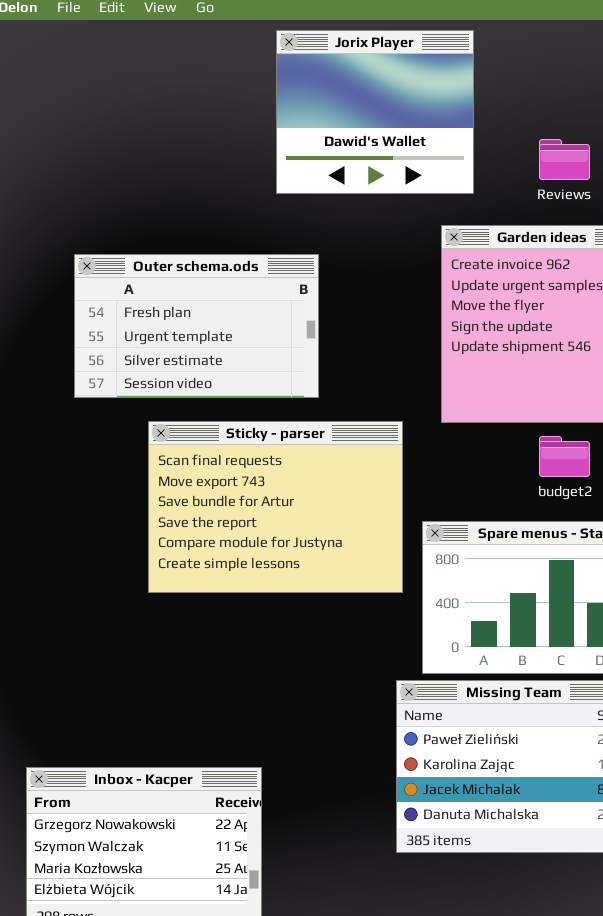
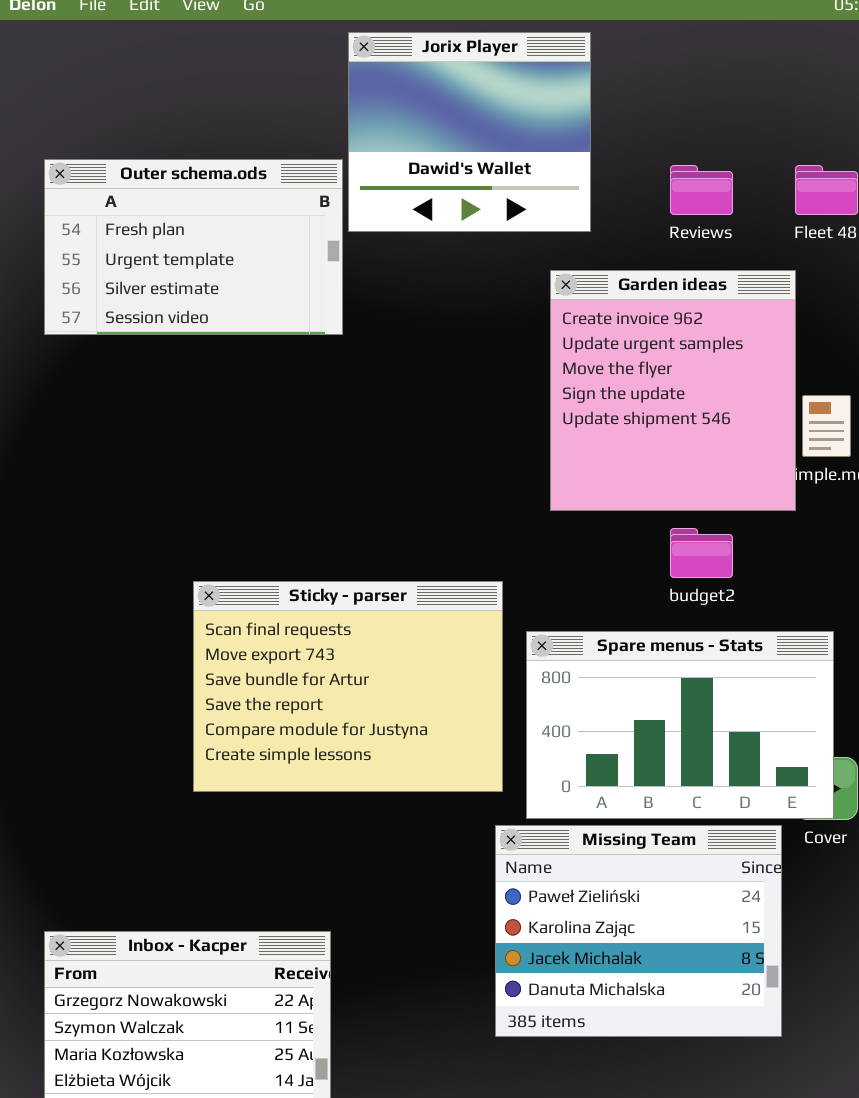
Outer schema.ods: [74,254,319,398] -> [44,159,343,335], moved
Sticky - parser: [148,421,403,593] -> [193,581,503,792], moved

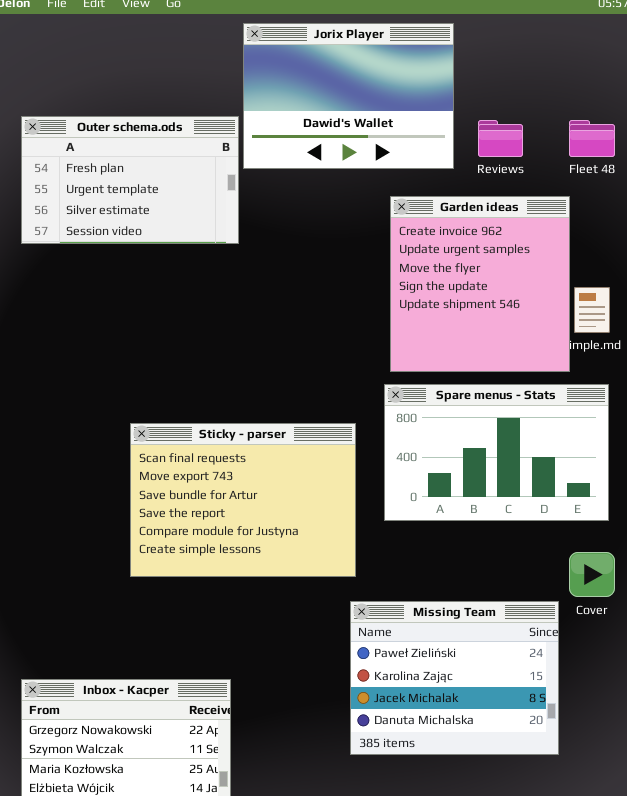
Jorix Player: [348,32,591,232] -> [243,23,454,169], resized
Spare menus - Stats: [526,631,834,819] -> [384,384,609,521], moved

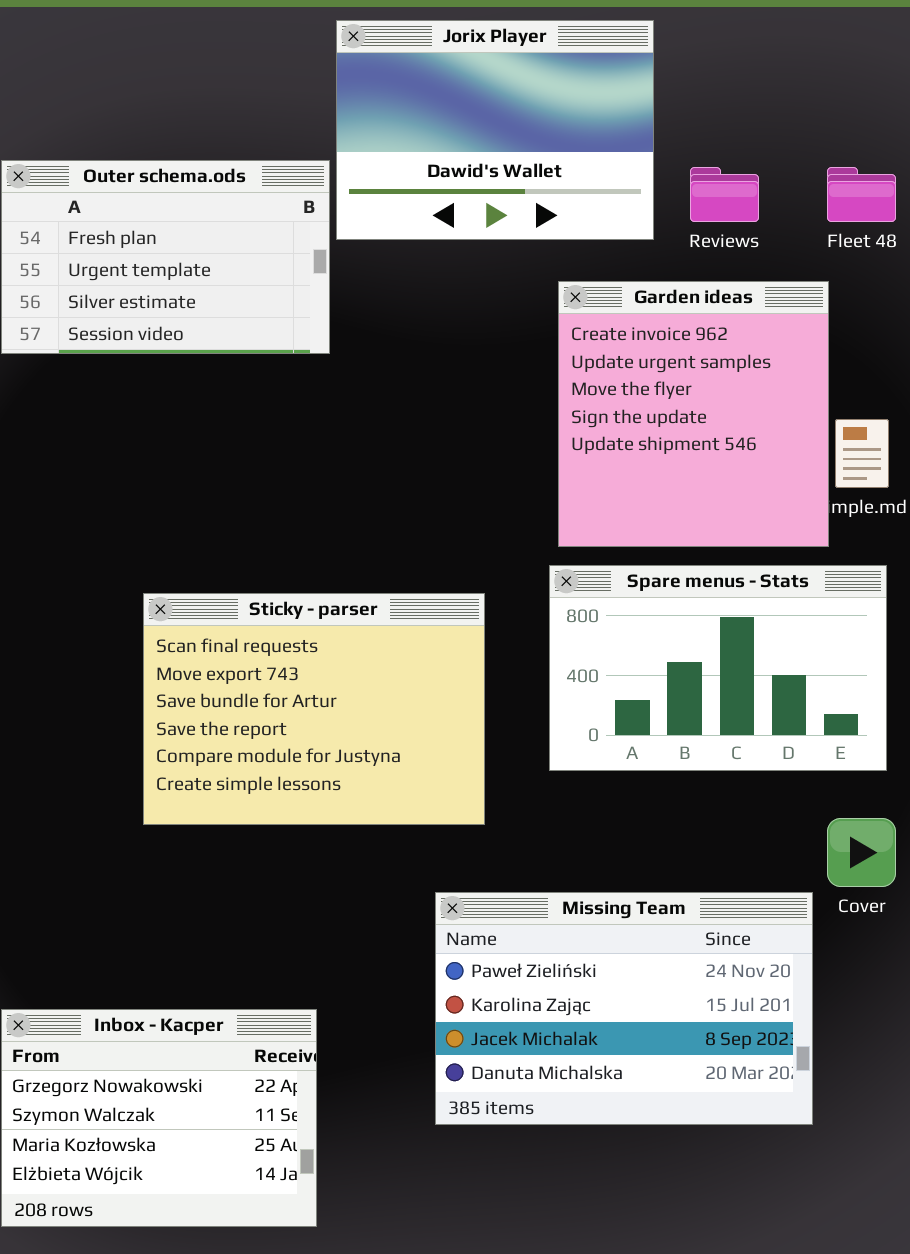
Sticky - parser: [130,423,356,577] -> [143,593,485,825], moved
Missing Team: [350,601,559,755] -> [435,892,813,1125], resized

